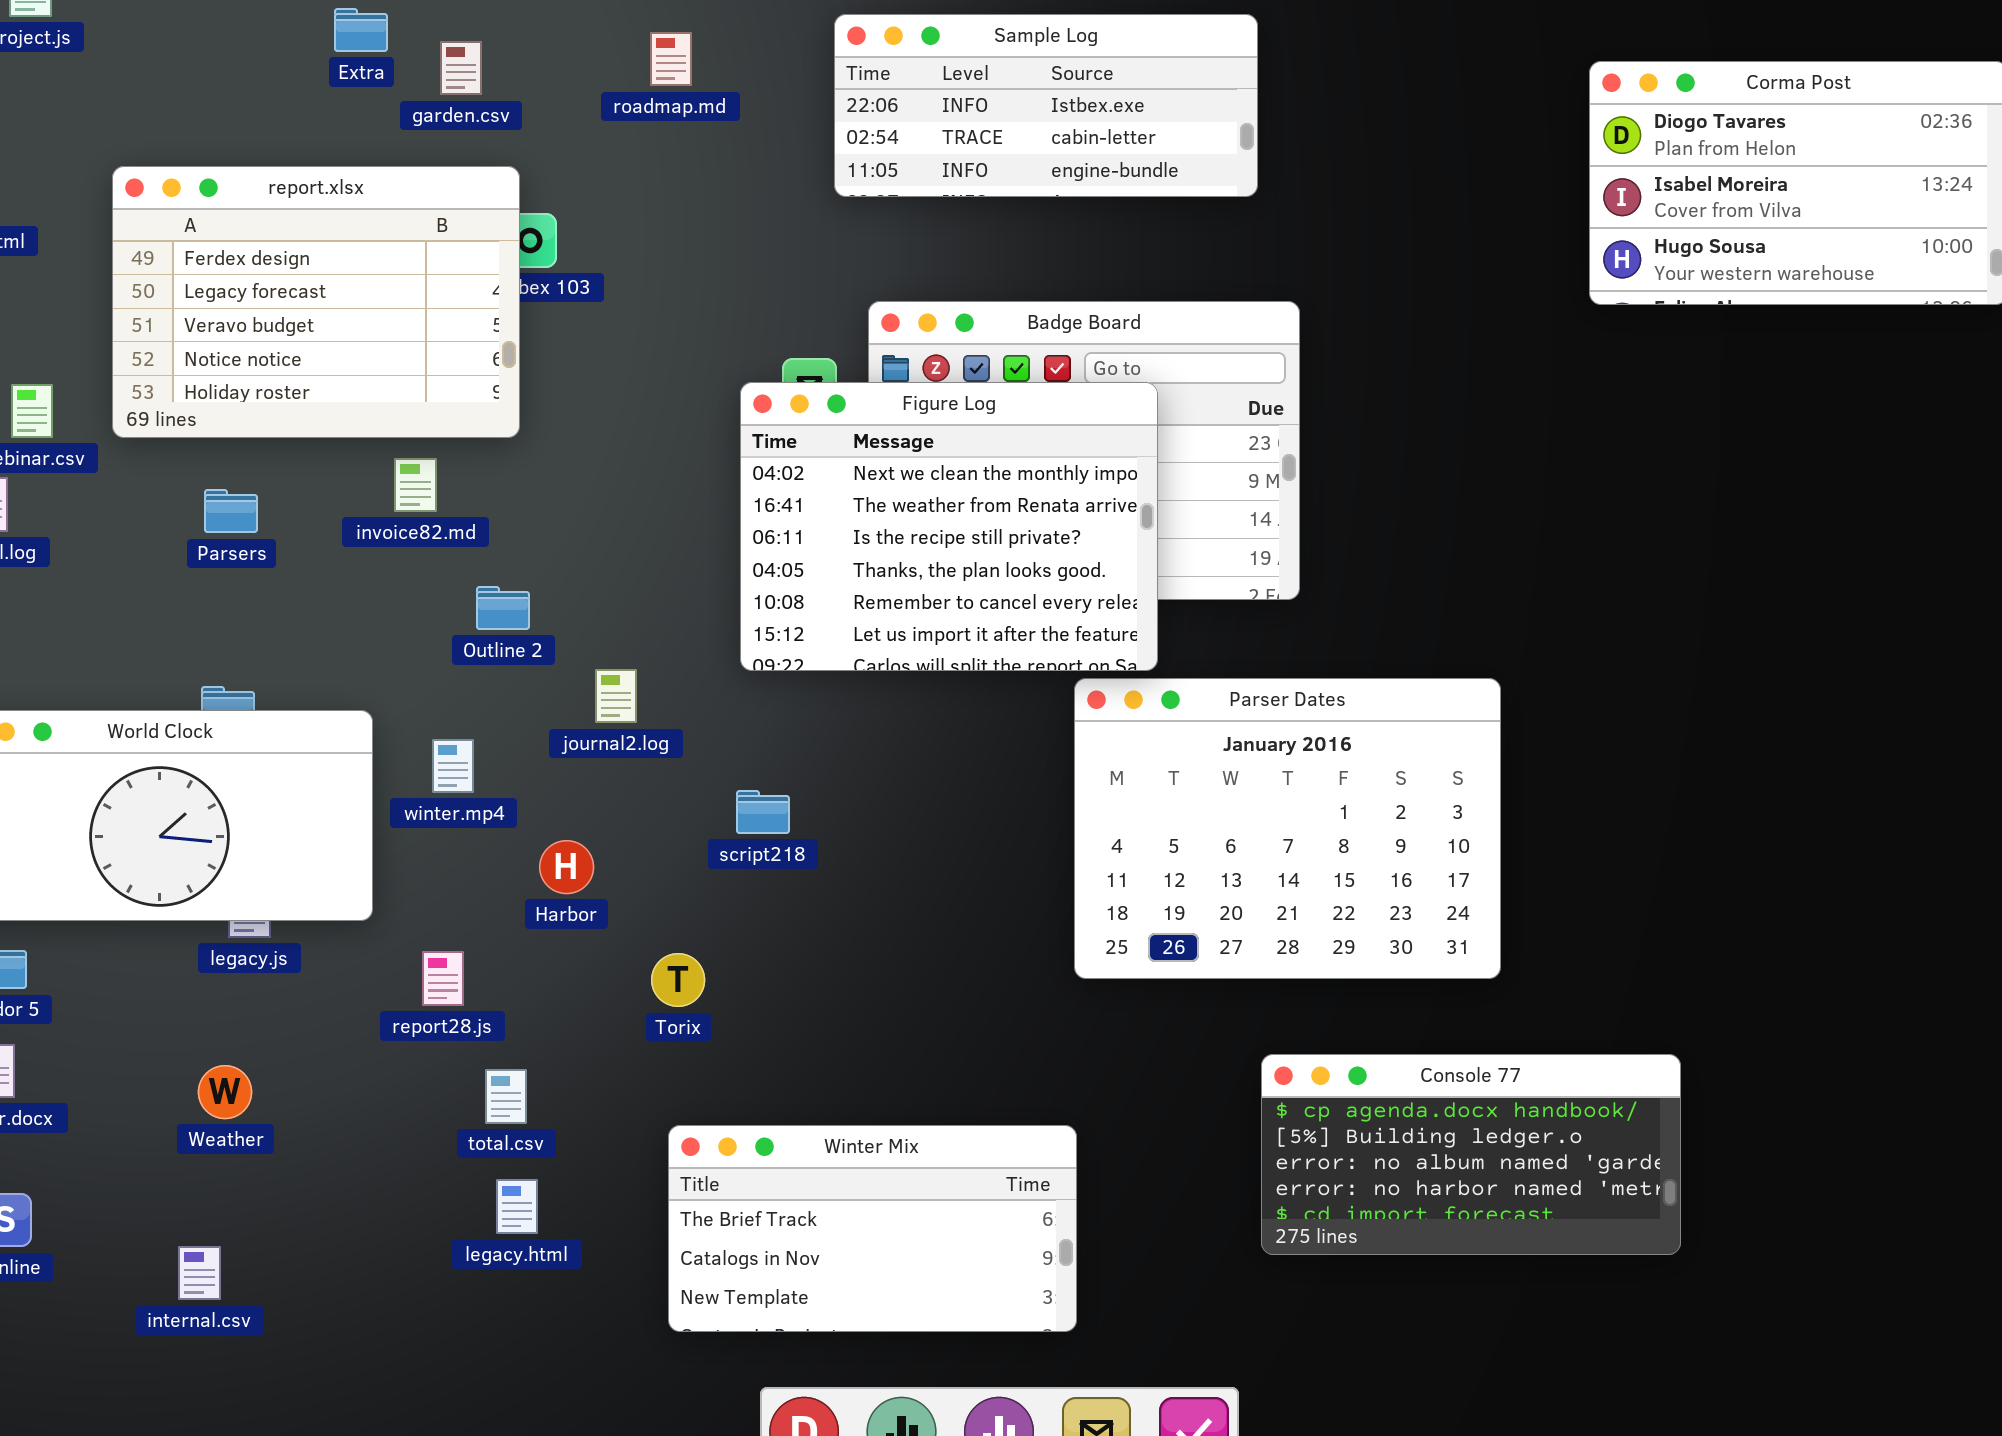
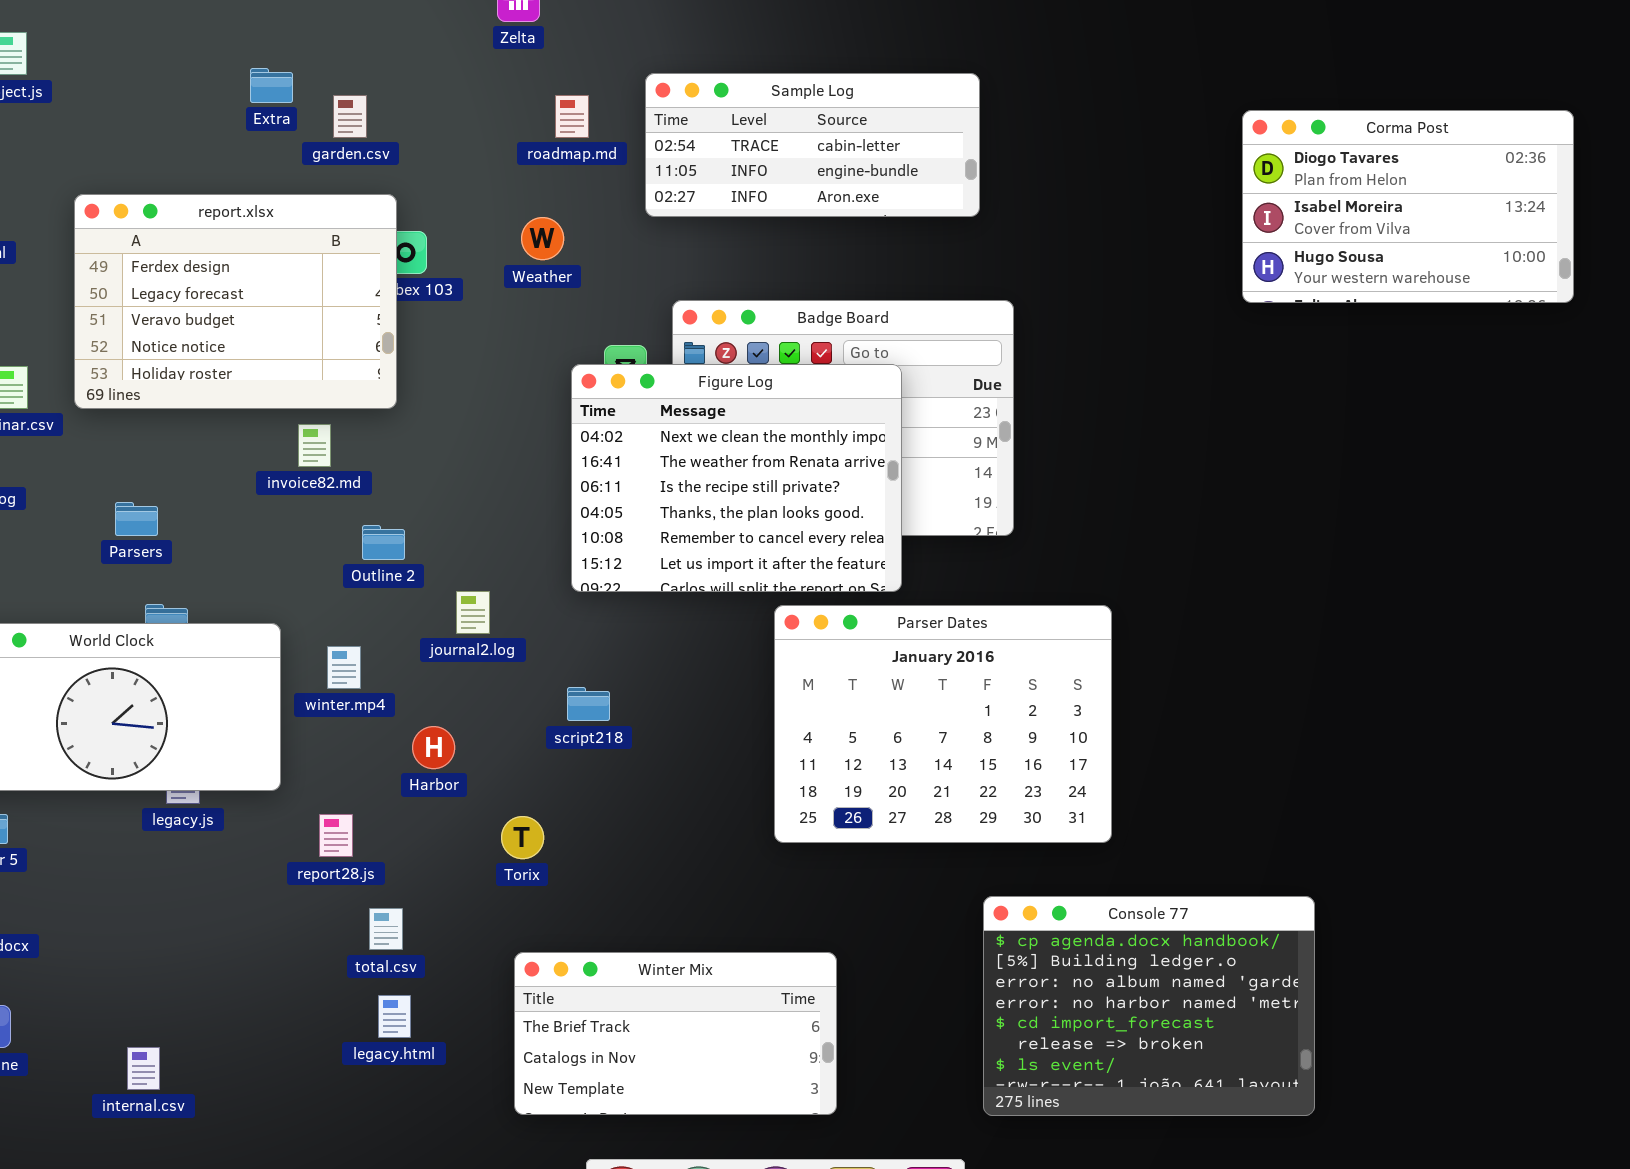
Sample Log: [834,14,1258,197] -> [645,73,980,217], scrolled down 1 row
roadmap.md: [650,32,692,86] -> [555,95,589,138], moved
Parsers: [204,489,258,533] -> [115,502,158,536], moved
Parser Dates: [1074,678,1501,979] -> [774,605,1112,843], moved
Console 77: [1261,1054,1681,1255] -> [983,896,1315,1116], resized
Weather: [198,1065,252,1119] -> [521,217,564,260], moved

